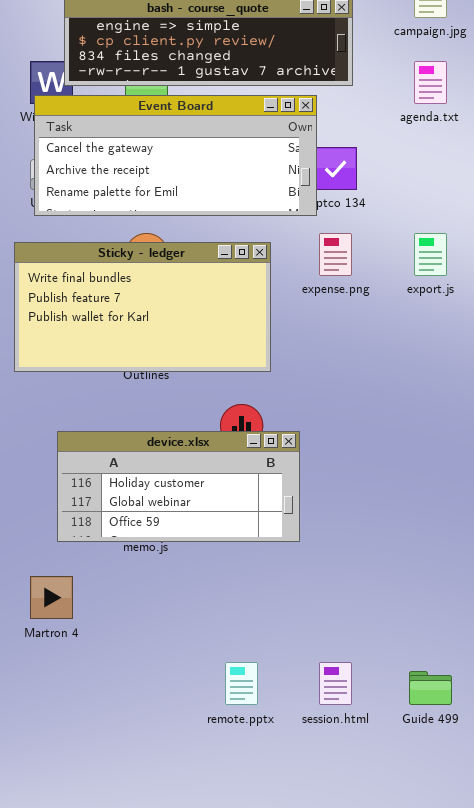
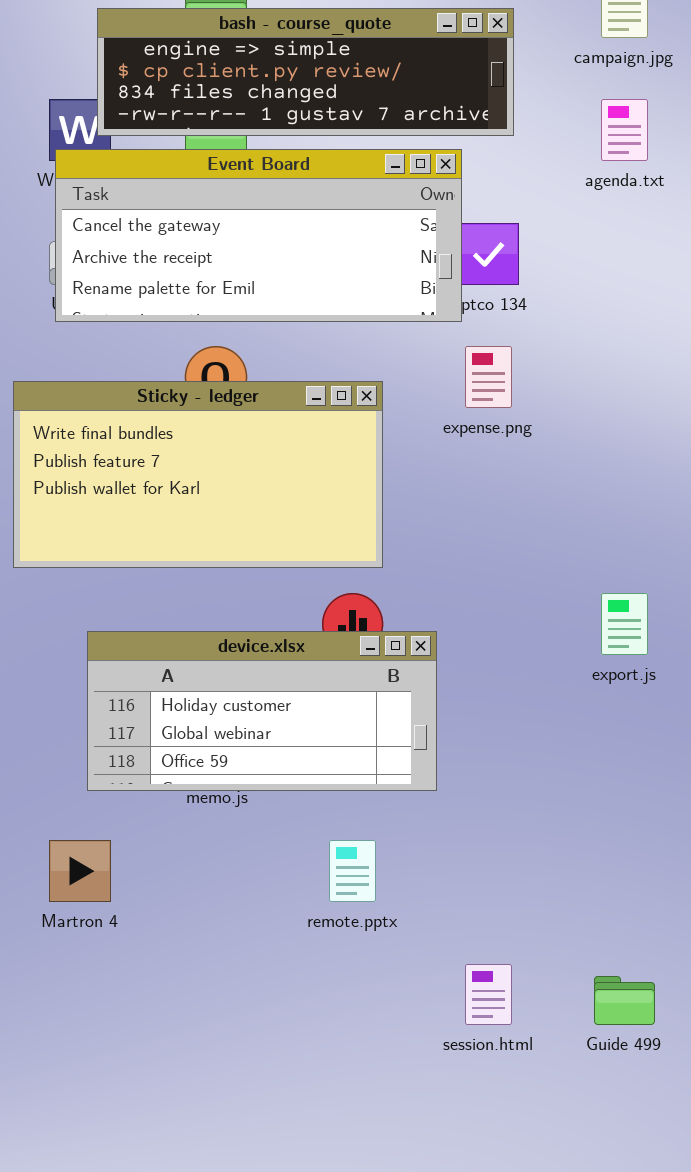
export.js: [414,233,447,276] -> [601,593,648,655], moved
Sticky - ledger: [14,242,271,372] -> [13,381,383,568], moved
remote.pptx: [225,662,258,705] -> [329,840,376,902], moved

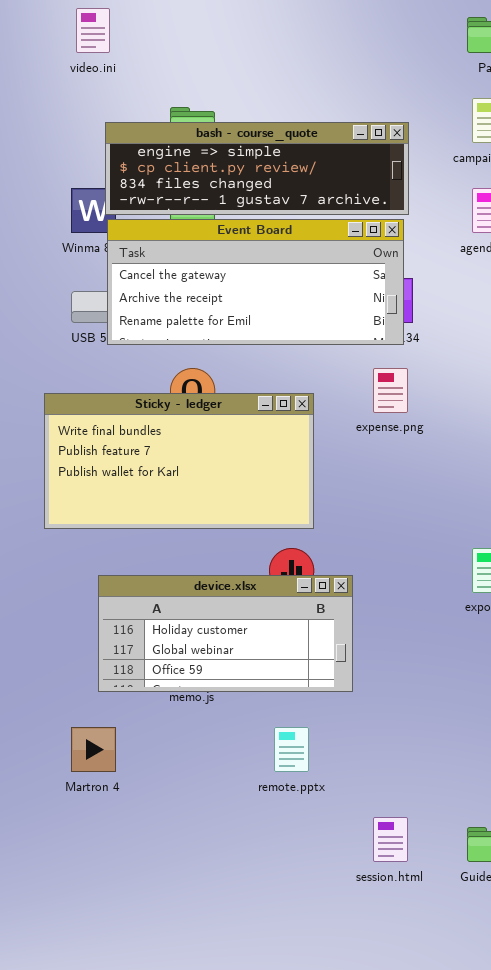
Event Board: [55,149,462,322] -> [107,219,404,345], moved

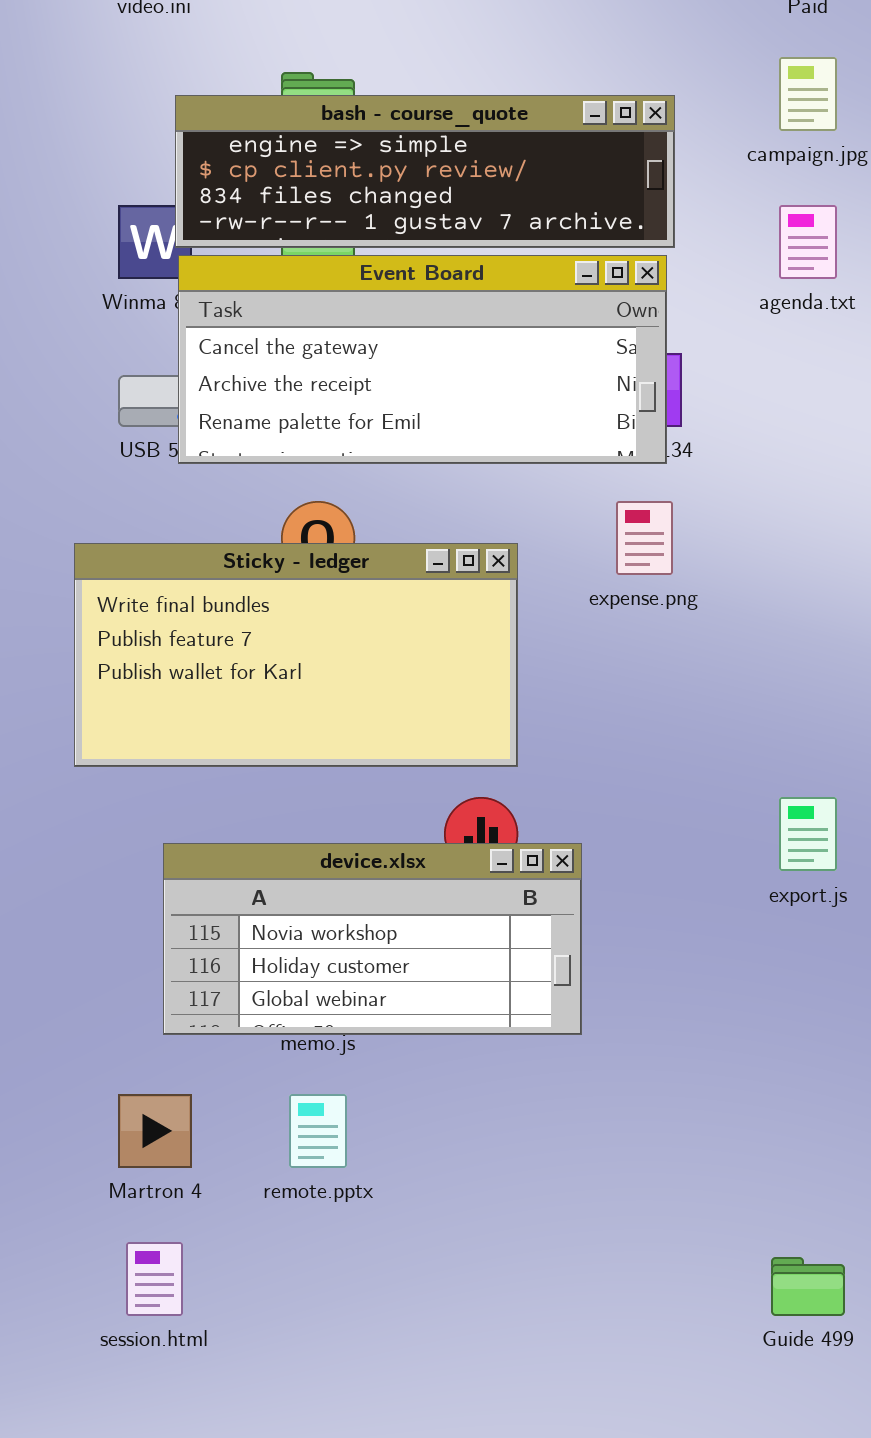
device.xlsx: [98,575,353,692] -> [163,843,582,1035], scrolled up 1 row
remote.pptx: [274,727,309,772] -> [289,1094,347,1168], moved
session.html: [373,817,408,862] -> [126,1242,183,1316], moved

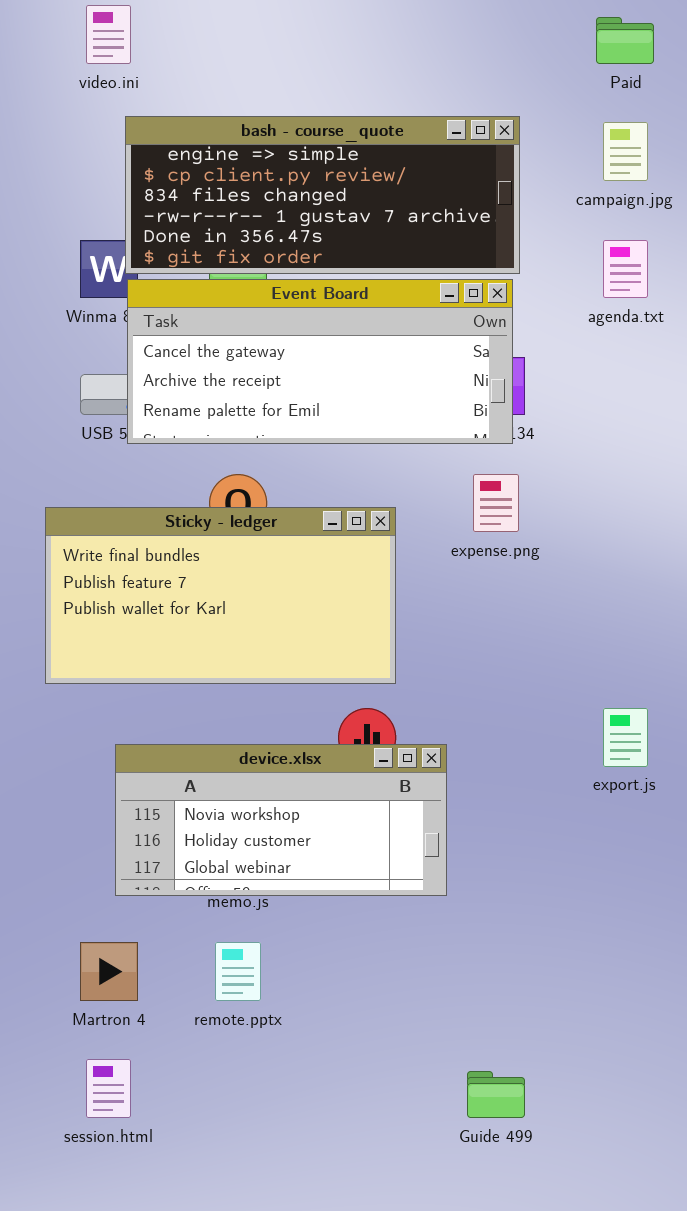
bash - course_quote: [175,95,675,248] -> [125,116,520,274], resized
Guide 499: [771,1257,845,1316] -> [467,1071,525,1118], moved

